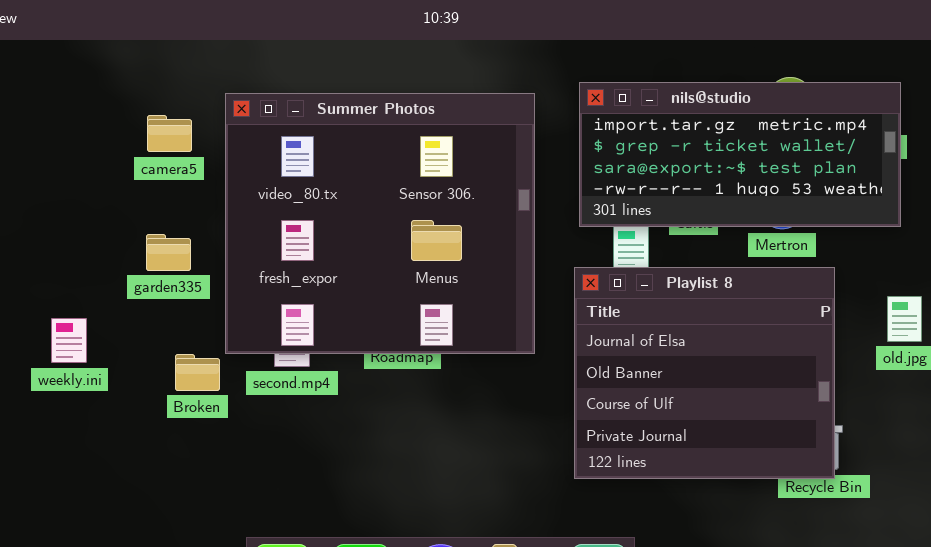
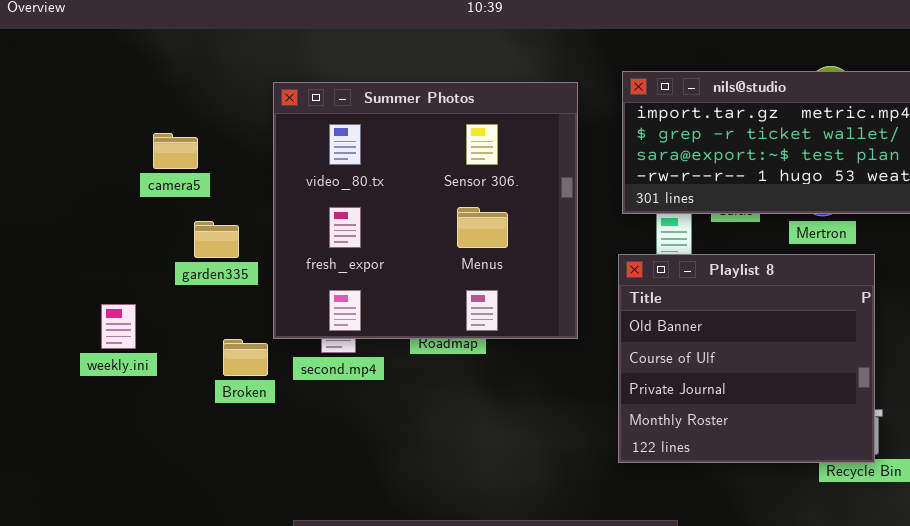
camera5: [147,115,192,152] -> [153,133,198,169], moved
Playlist 8: [574,267,835,479] -> [618,254,875,463], scrolled down 1 row

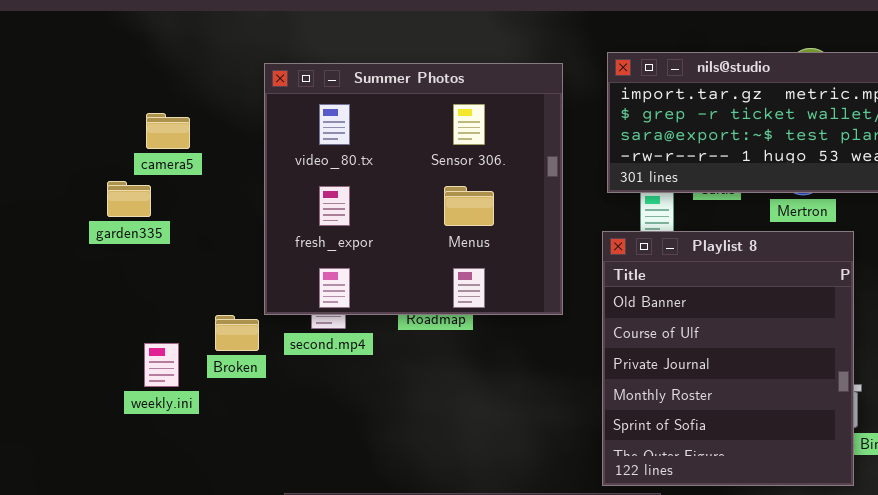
garden335: [194,221,239,258] -> [107,181,151,217], moved
Playlist 8: [618,254,875,463] -> [602,231,854,486], resized
weekly.ini: [101,304,136,349] -> [144,343,179,387], moved

